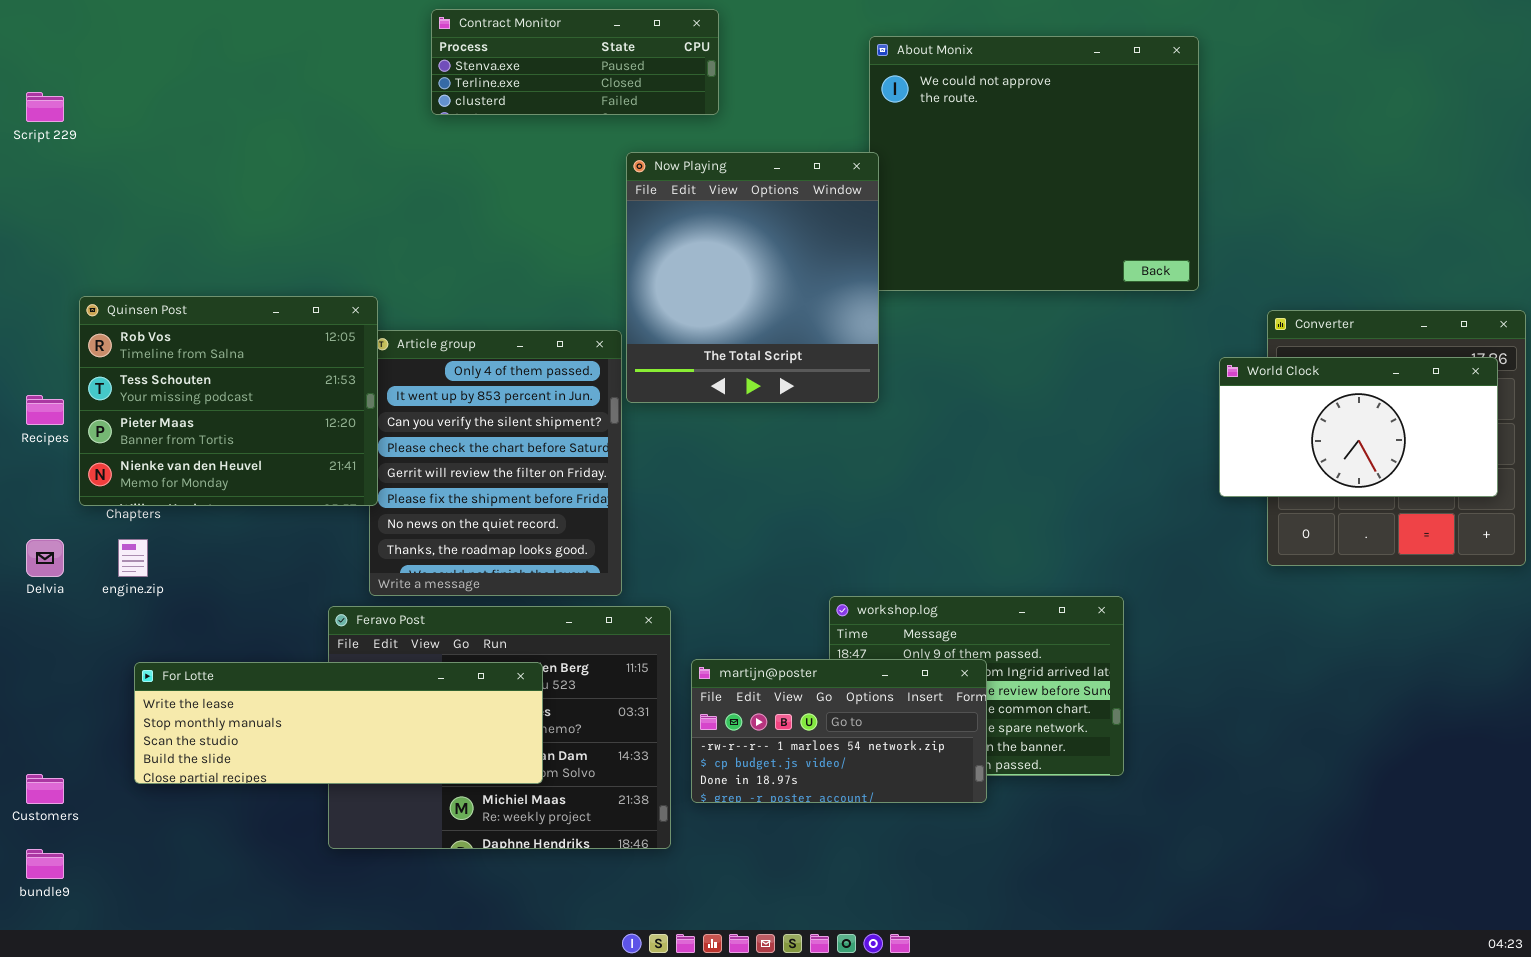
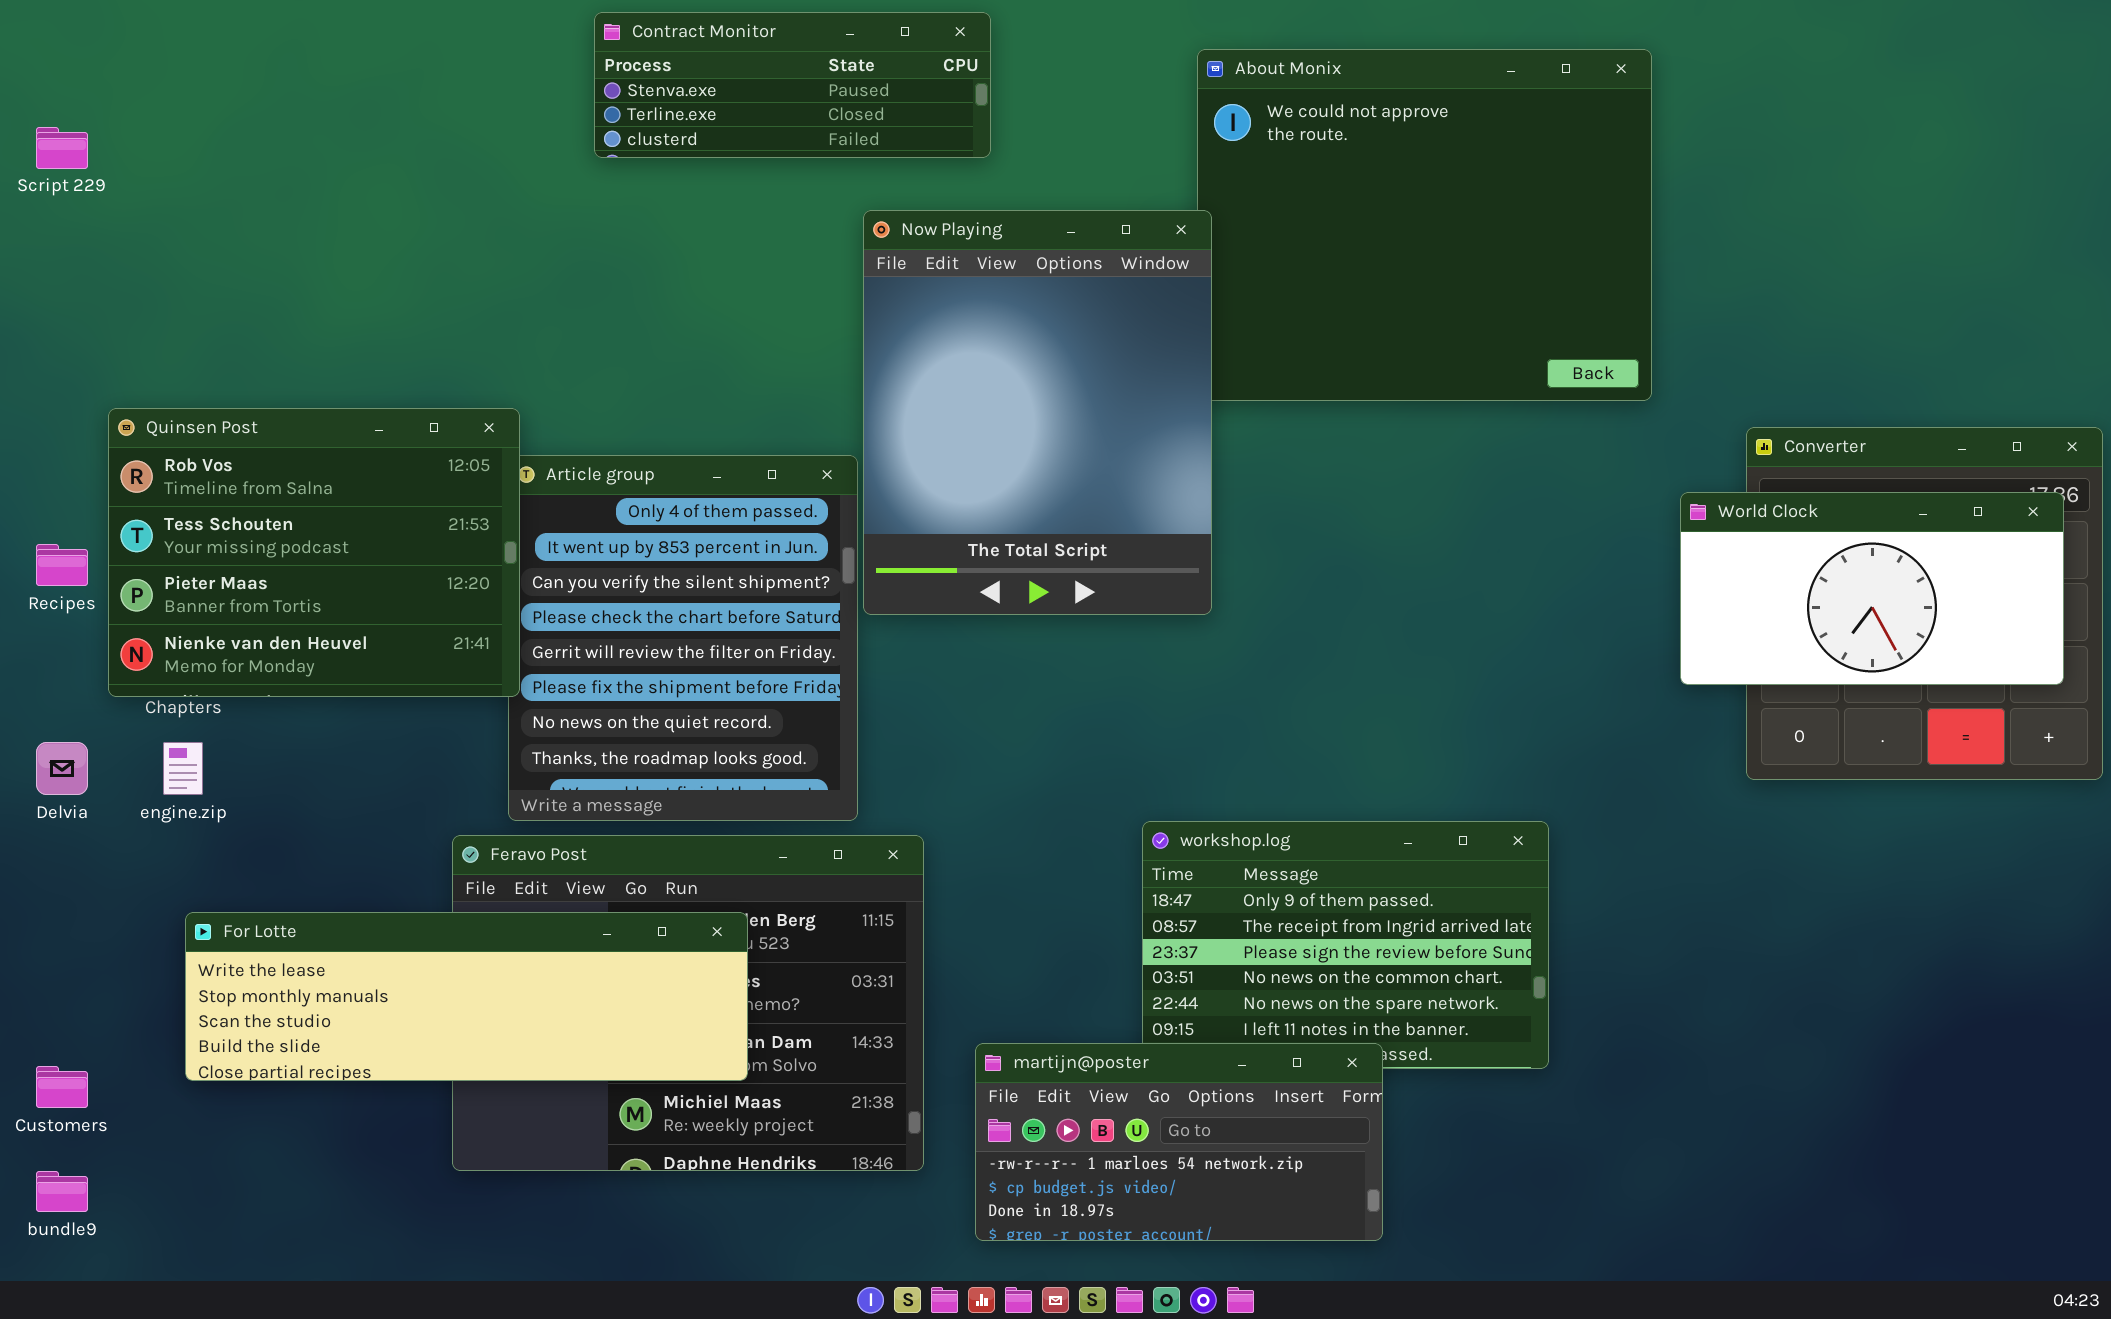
Now Playing: [626,152,879,403] -> [863,210,1212,615], resized
martijn@poster: [691,659,987,803] -> [975,1043,1383,1241], moved

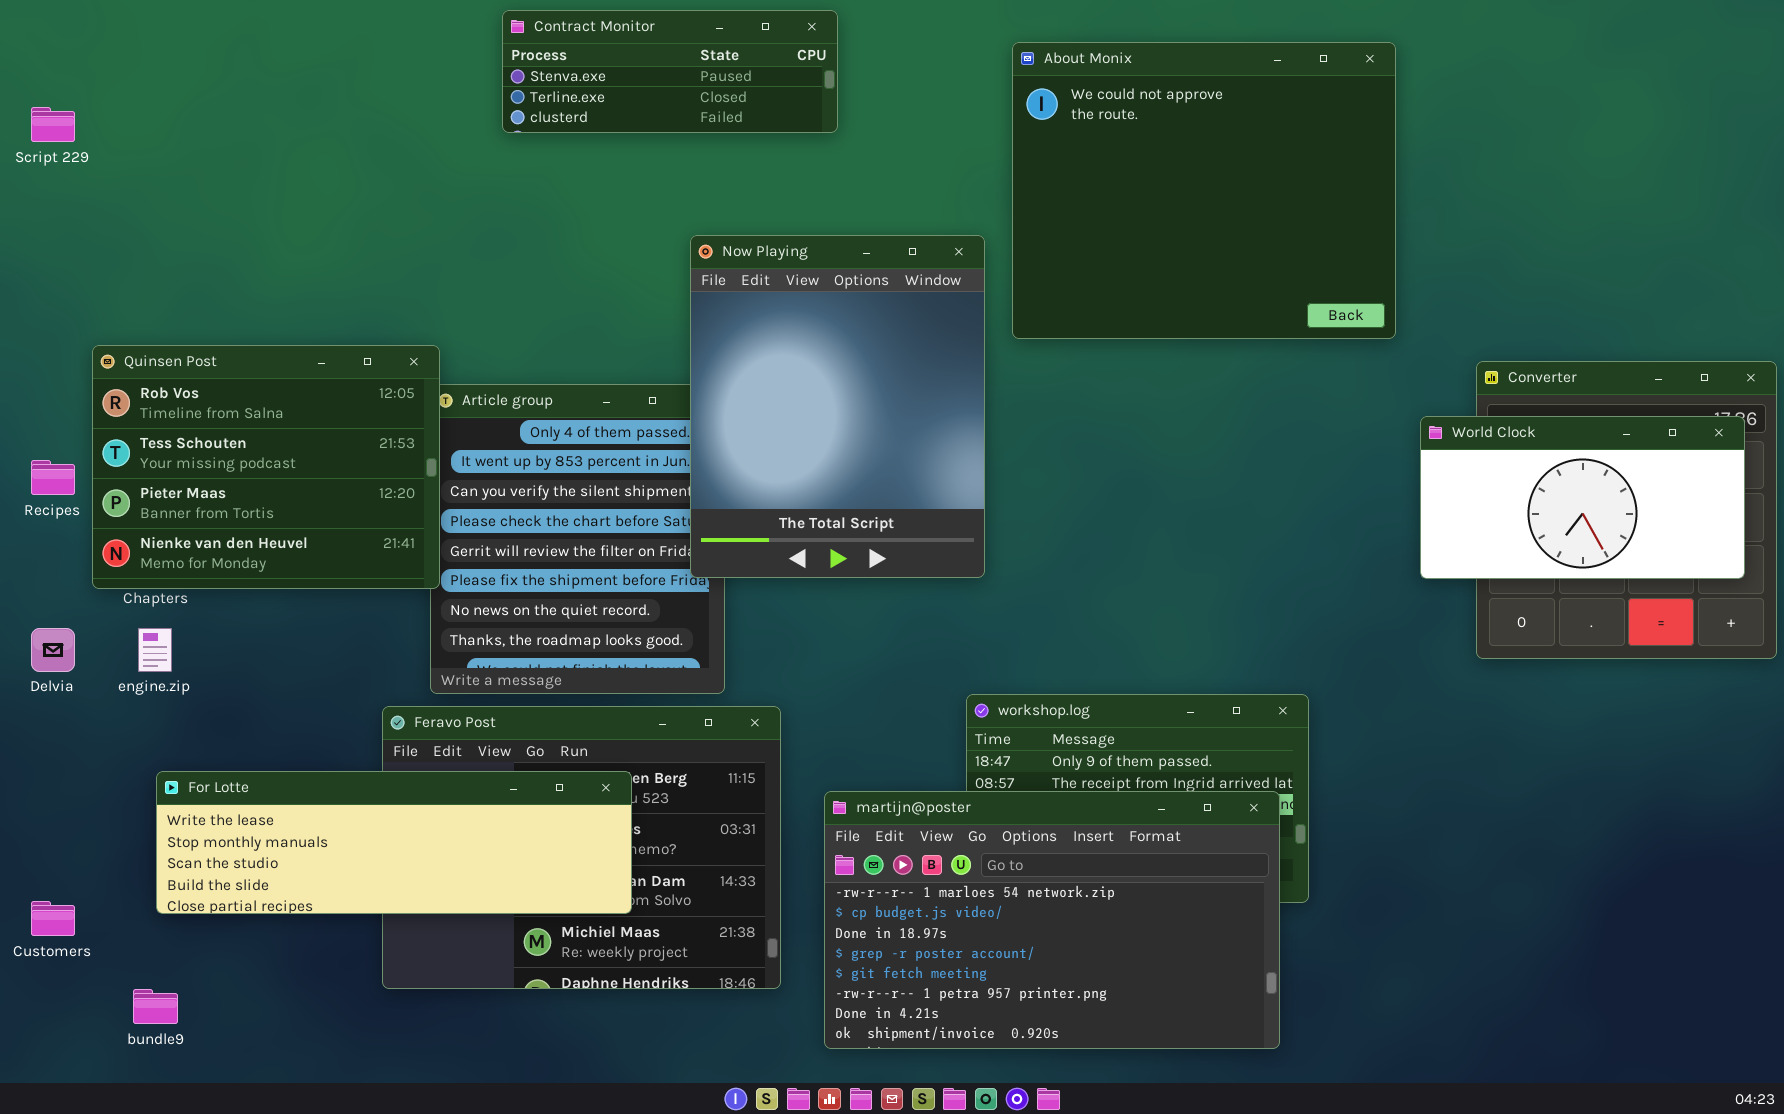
Now Playing: [863,210,1212,615] -> [690,235,985,578], moved
martijn@poster: [975,1043,1383,1241] -> [824,791,1280,1049], resized
bundle9: [36,1171,88,1212] -> [133,989,178,1024], moved

